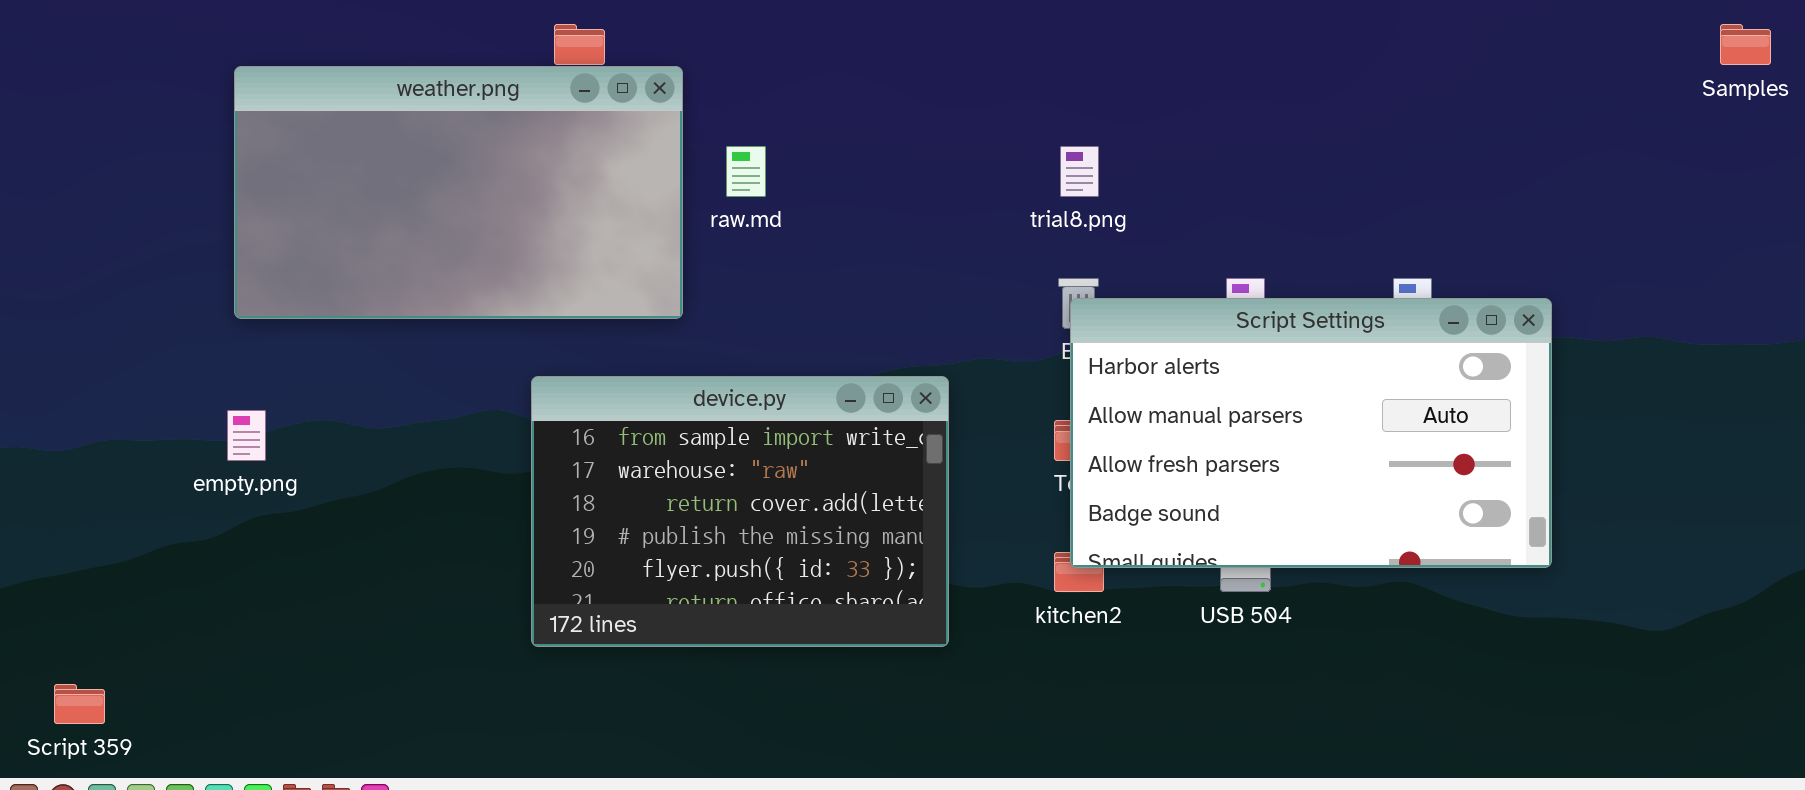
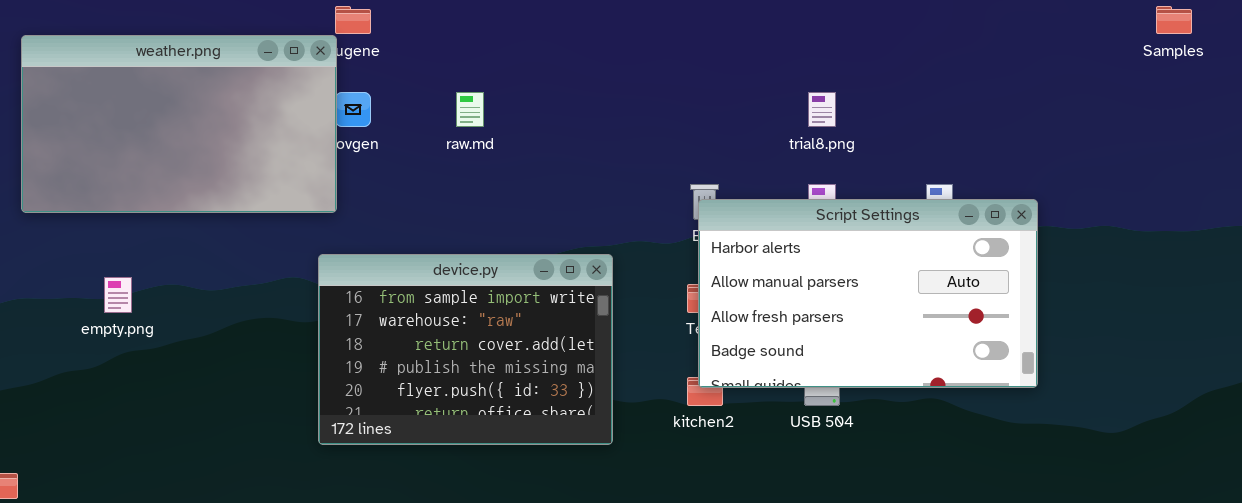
weather.png: [234,66,683,319] -> [21,35,337,213], moved
trial8.png: [1060,146,1099,197] -> [808,92,836,127], moved

